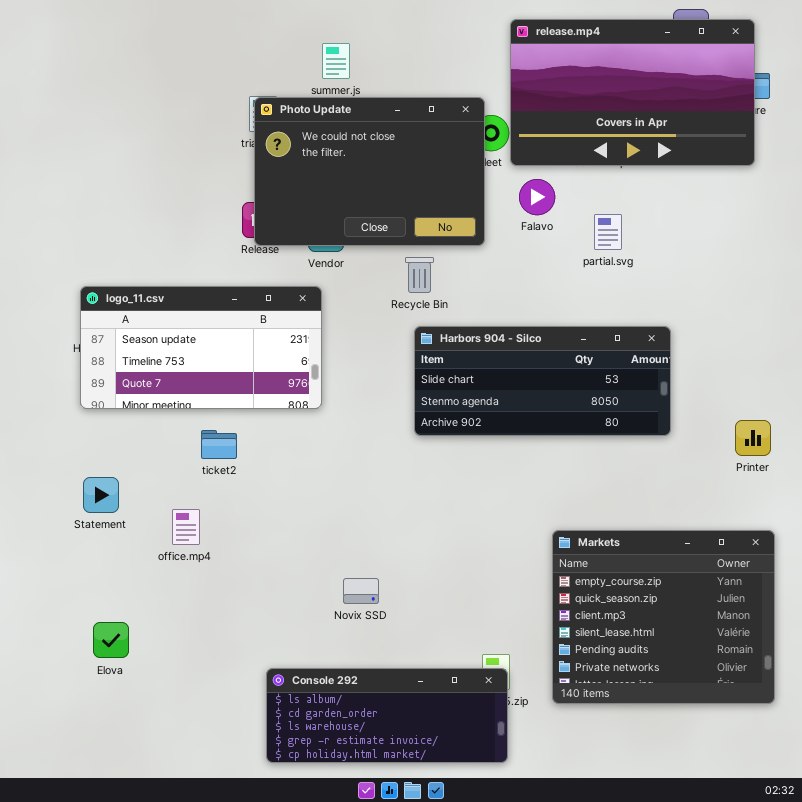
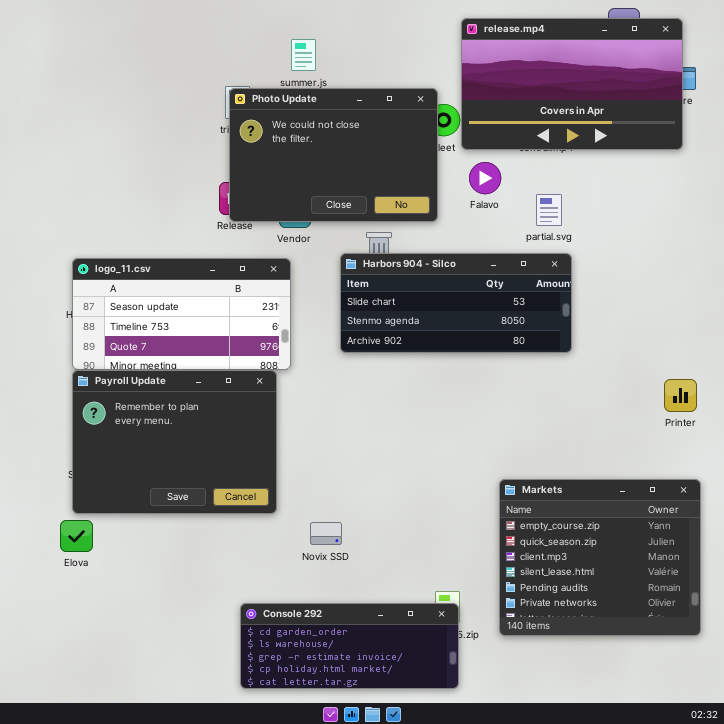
Harbors 904 - Silco: [414,326,671,436] -> [340,253,572,353], moved
Payroll Update: none -> [72,370,277,514], opened
Elova: [93,622,129,658] -> [60,520,93,552], moved
Console 292: [266,668,508,763] -> [240,603,459,689], scrolled down 1 row

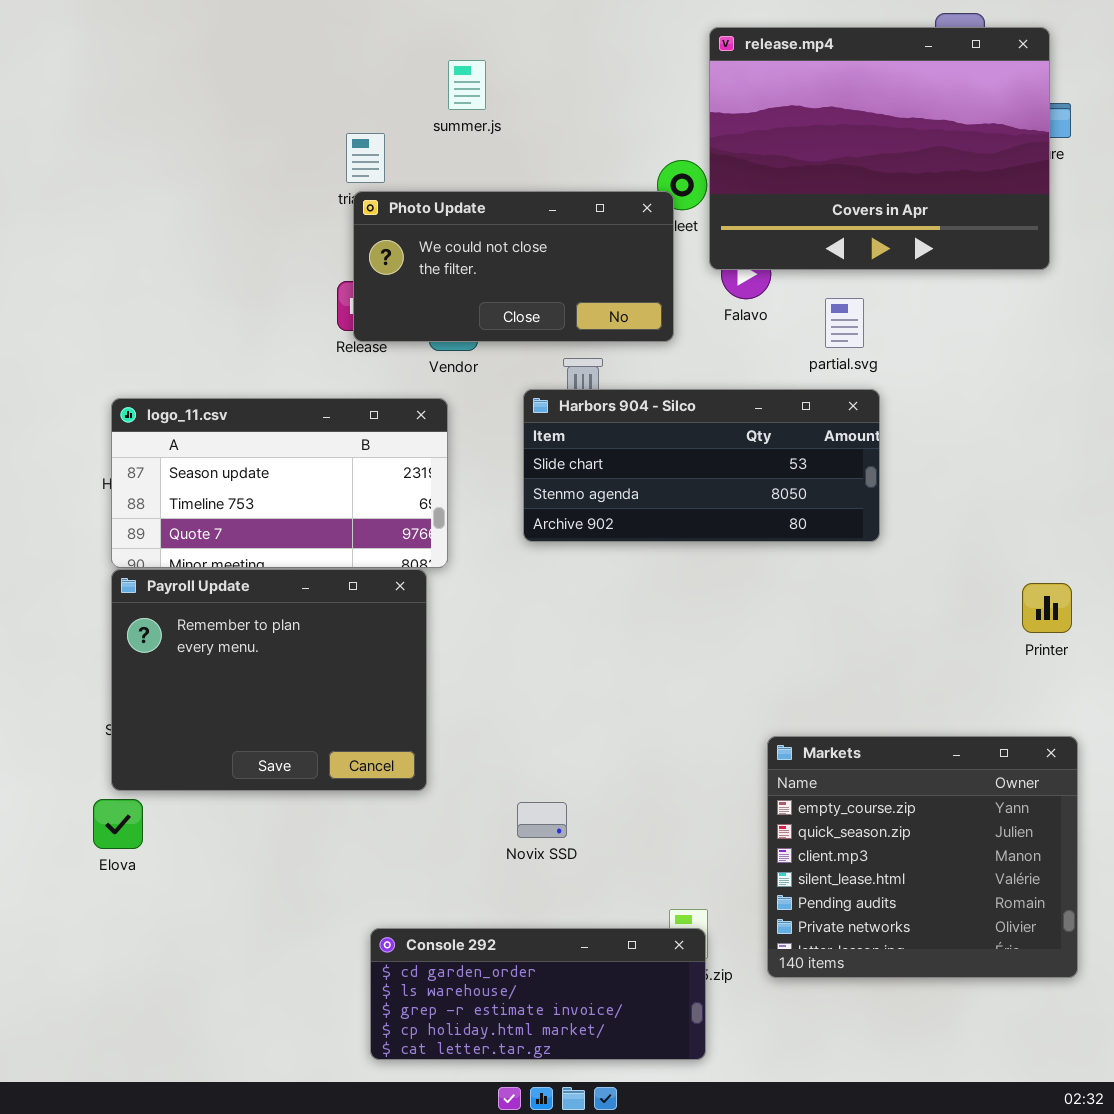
release.mp4: [461,18,683,150] -> [709,27,1050,270], resized
Photo Update: [229,88,438,222] -> [353,191,674,342], resized
Novix SSD: [310,522,342,545] -> [517,802,567,838], moved

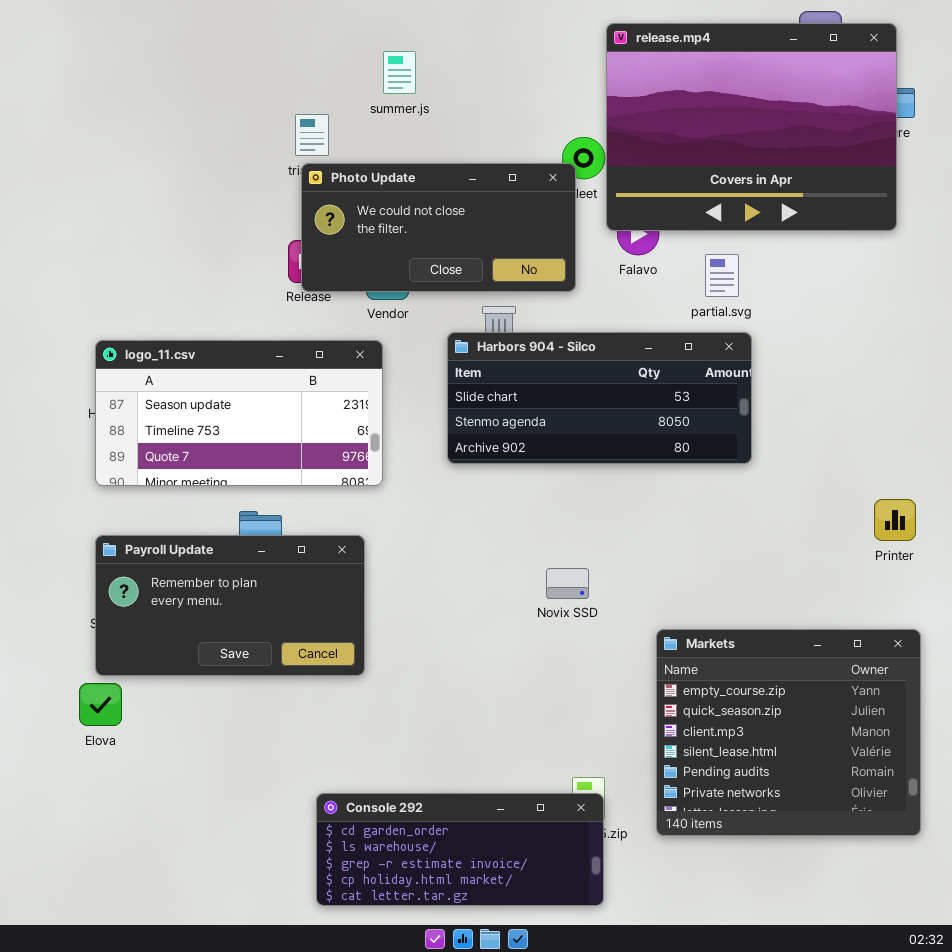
Payroll Update: [111,569,427,791] -> [95,535,365,676], resized
Novix SSD: [517,802,567,838] -> [546,568,589,599], moved

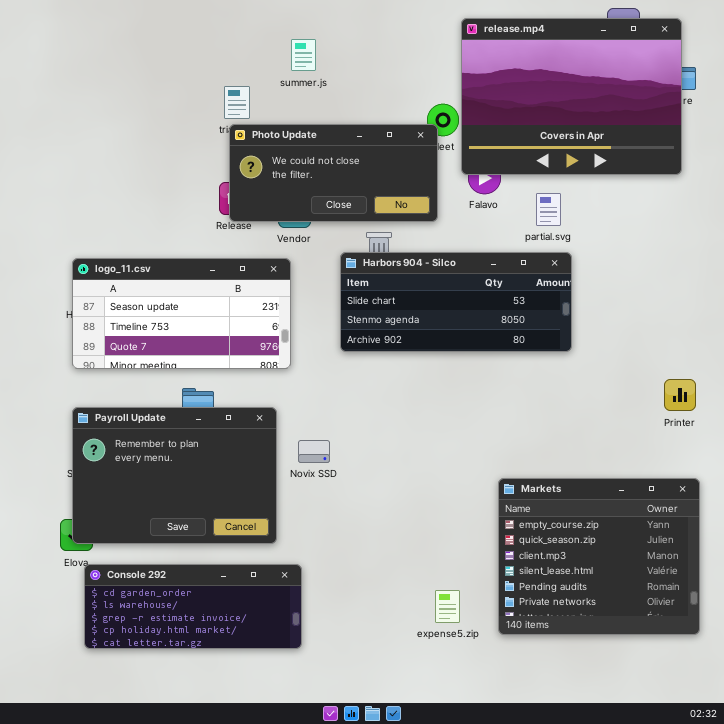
Payroll Update: [95,535,365,676] -> [72,407,277,544], resized
Novix SSD: [546,568,589,599] -> [298,440,330,463], moved
Console 292: [316,793,604,906] -> [84,564,302,649], moved

